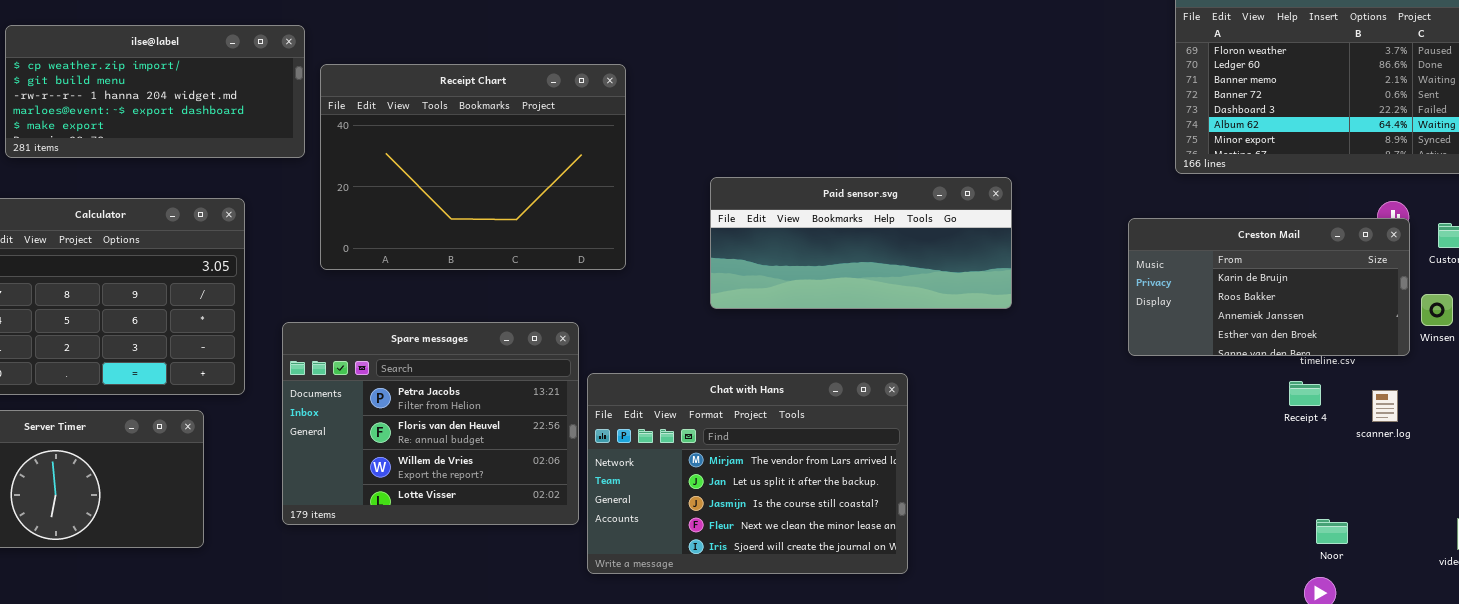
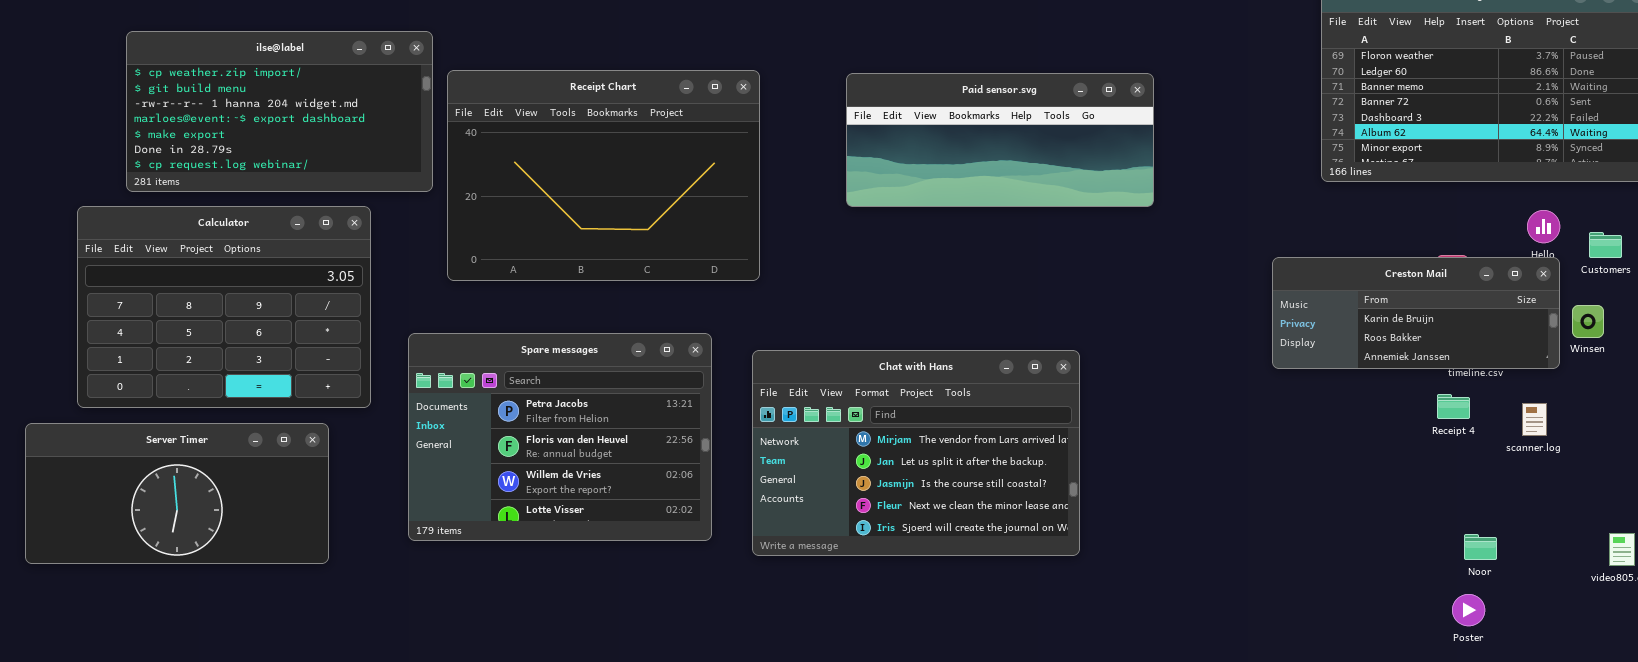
ilse@label: [5,25,305,158] -> [126,31,433,192], resized
Paid sensor.svg: [710,177,1012,309] -> [846,73,1154,207], moved
Creston Mail: [1128,218,1410,356] -> [1272,257,1560,369], resized
Chat with Hans: [587,373,908,574] -> [752,350,1080,556], moved

